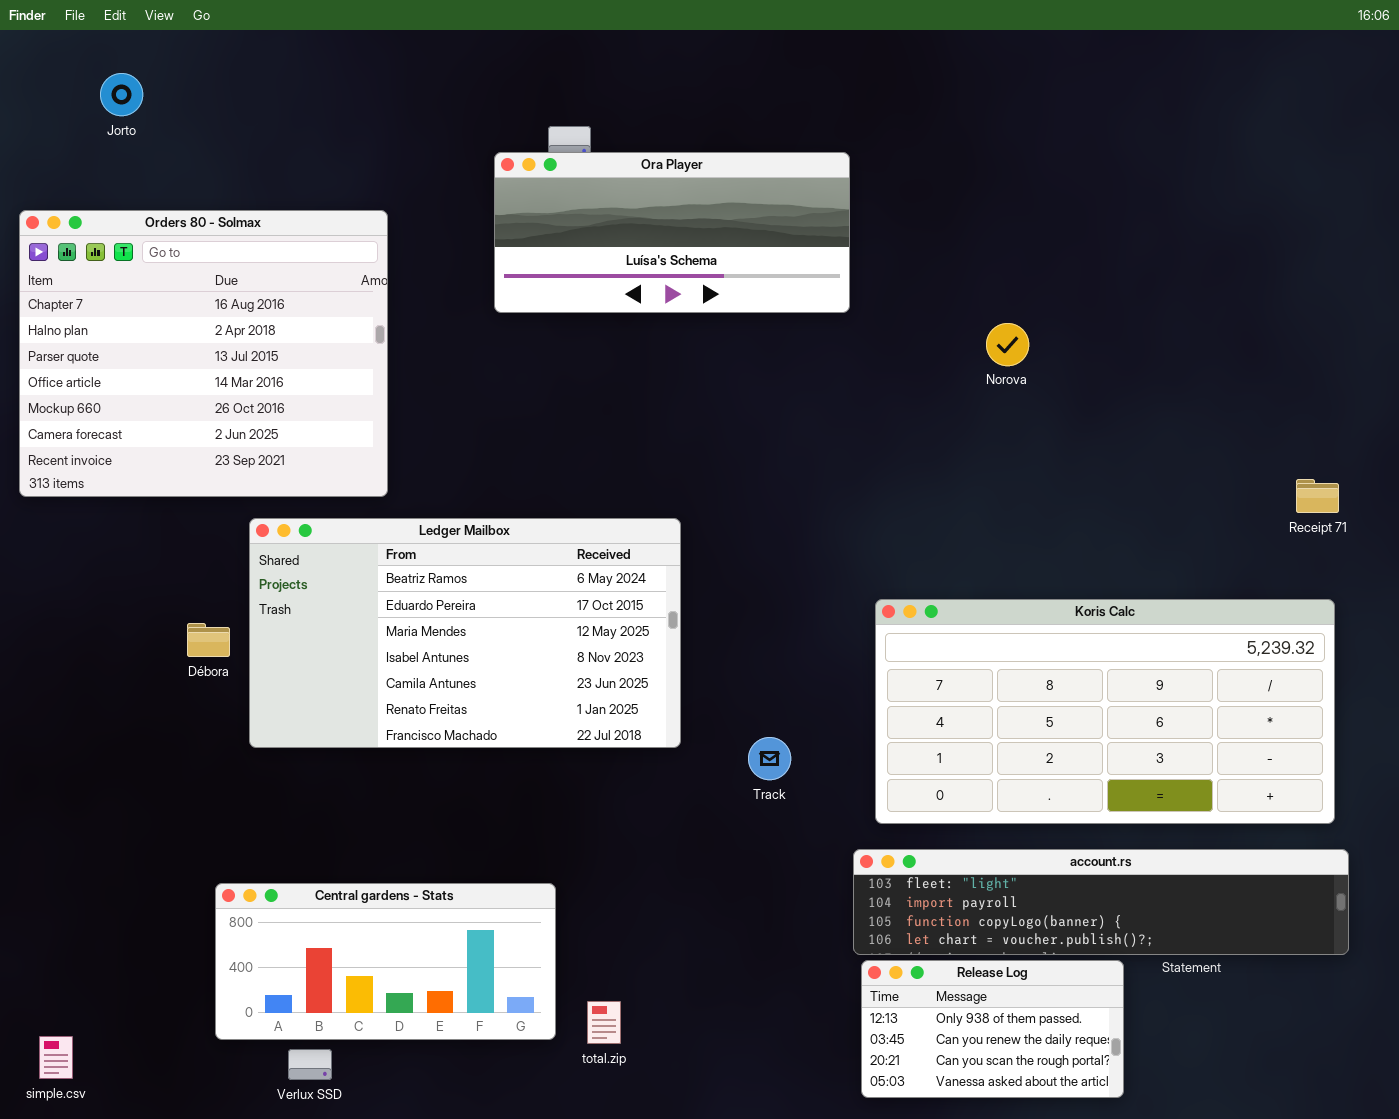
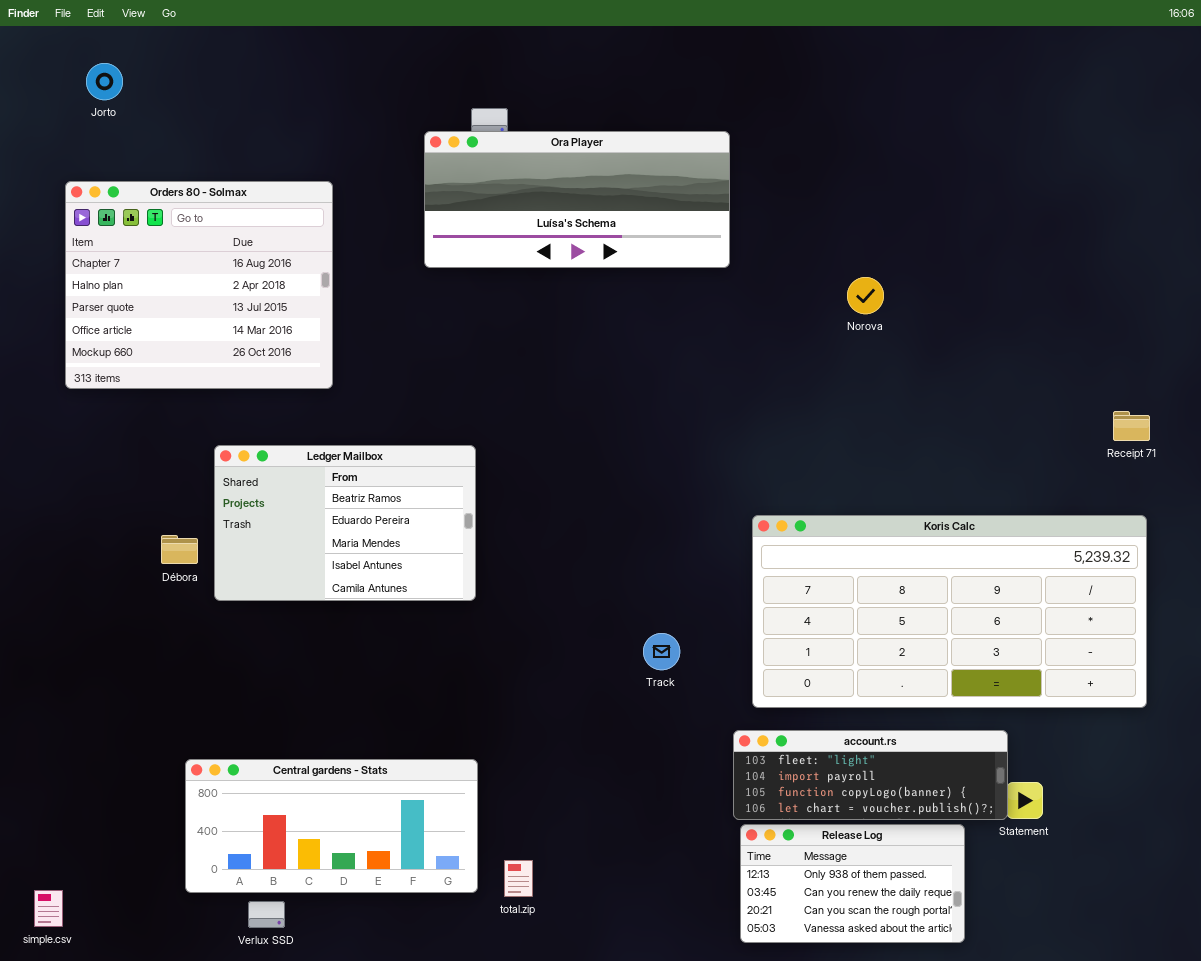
Orders 80 - Solmax: [19,210,388,497] -> [65,181,333,389], resized
Ledger Mailbox: [249,518,681,748] -> [214,445,476,601], resized
account.rs: [853,849,1349,955] -> [733,730,1008,820], resized

